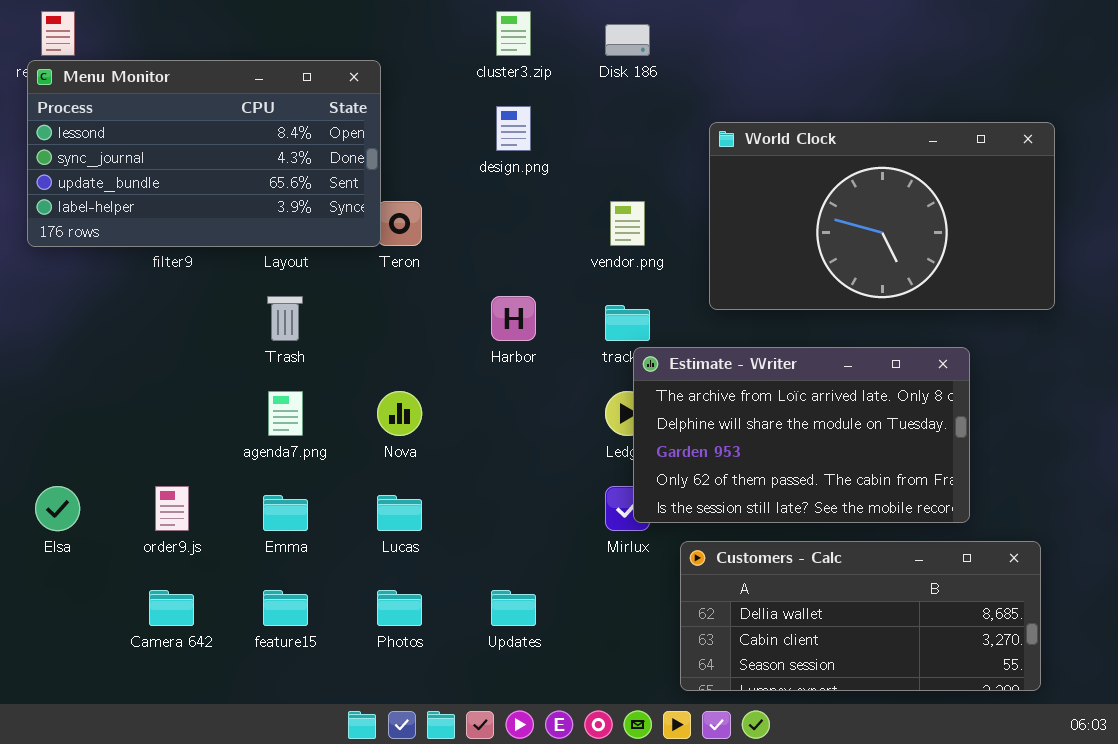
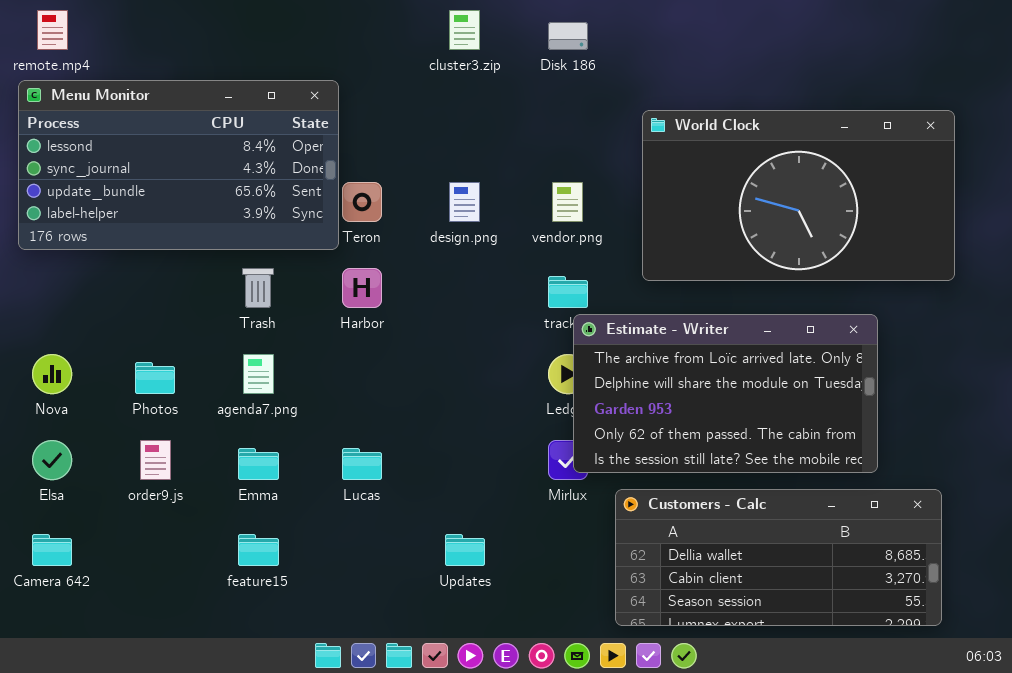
Menu Monitor: [27,60,381,247] -> [18,80,339,250], moved
design.png: [496,106,531,151] -> [449,182,480,222], moved
Harbor: [491,296,536,341] -> [342,268,382,308], moved
Nova: [377,391,422,436] -> [32,354,72,394], moved
Camera 642: [149,590,194,626] -> [32,534,72,566], moved
Photos: [377,590,422,626] -> [135,362,175,394], moved

